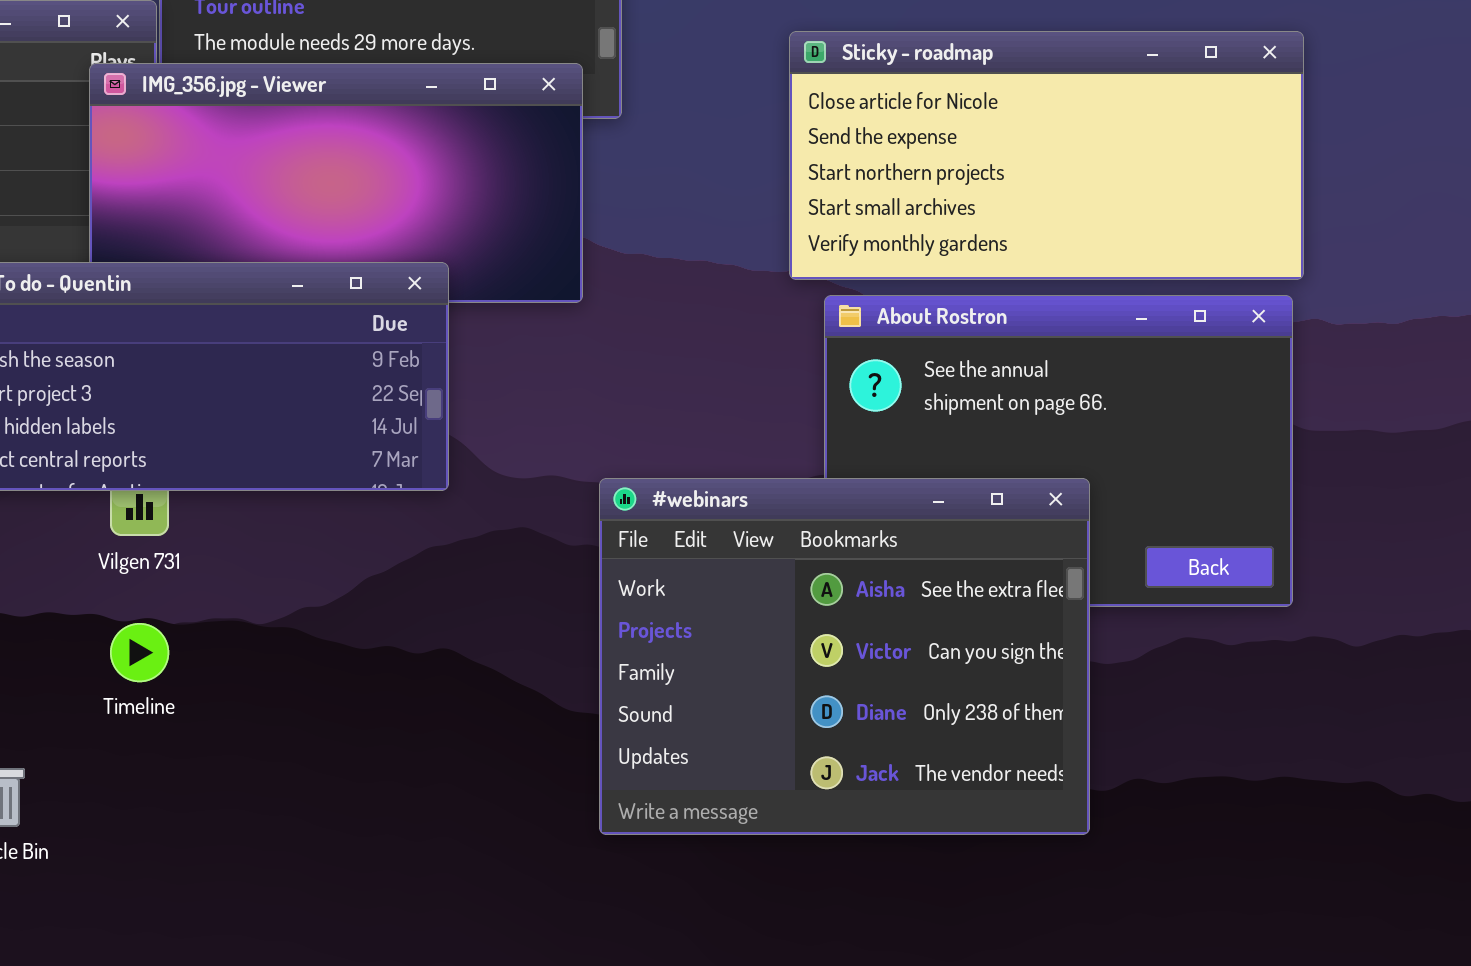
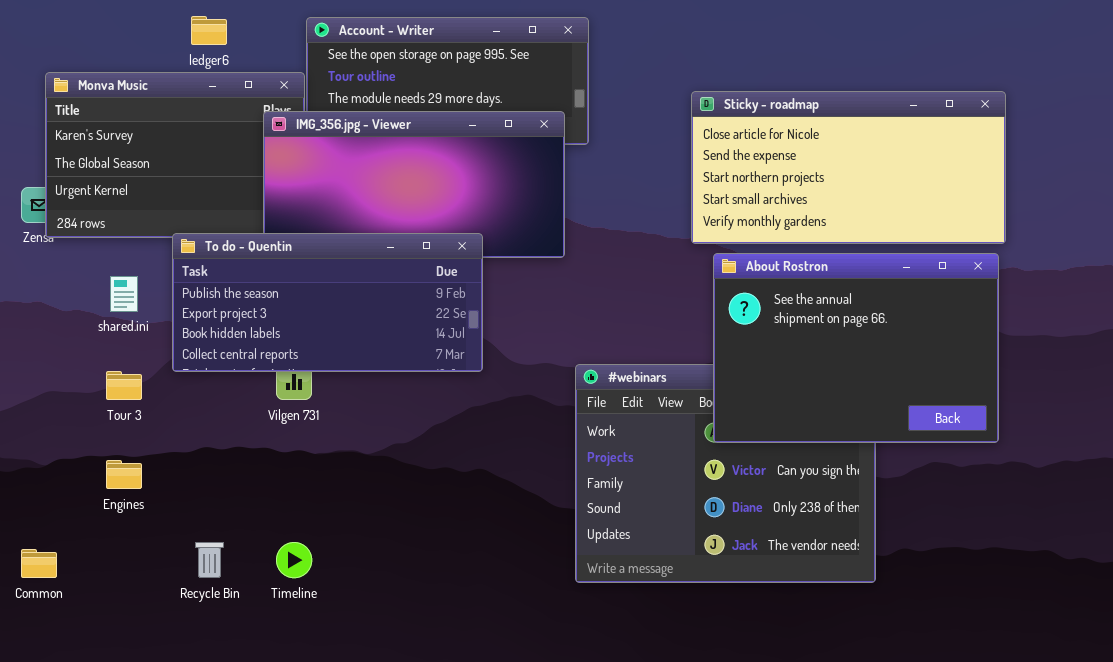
About Rostron: [824,295,1293,607] -> [713,253,999,443], raised
Timeline: [110,623,169,682] -> [276,542,312,578], moved

